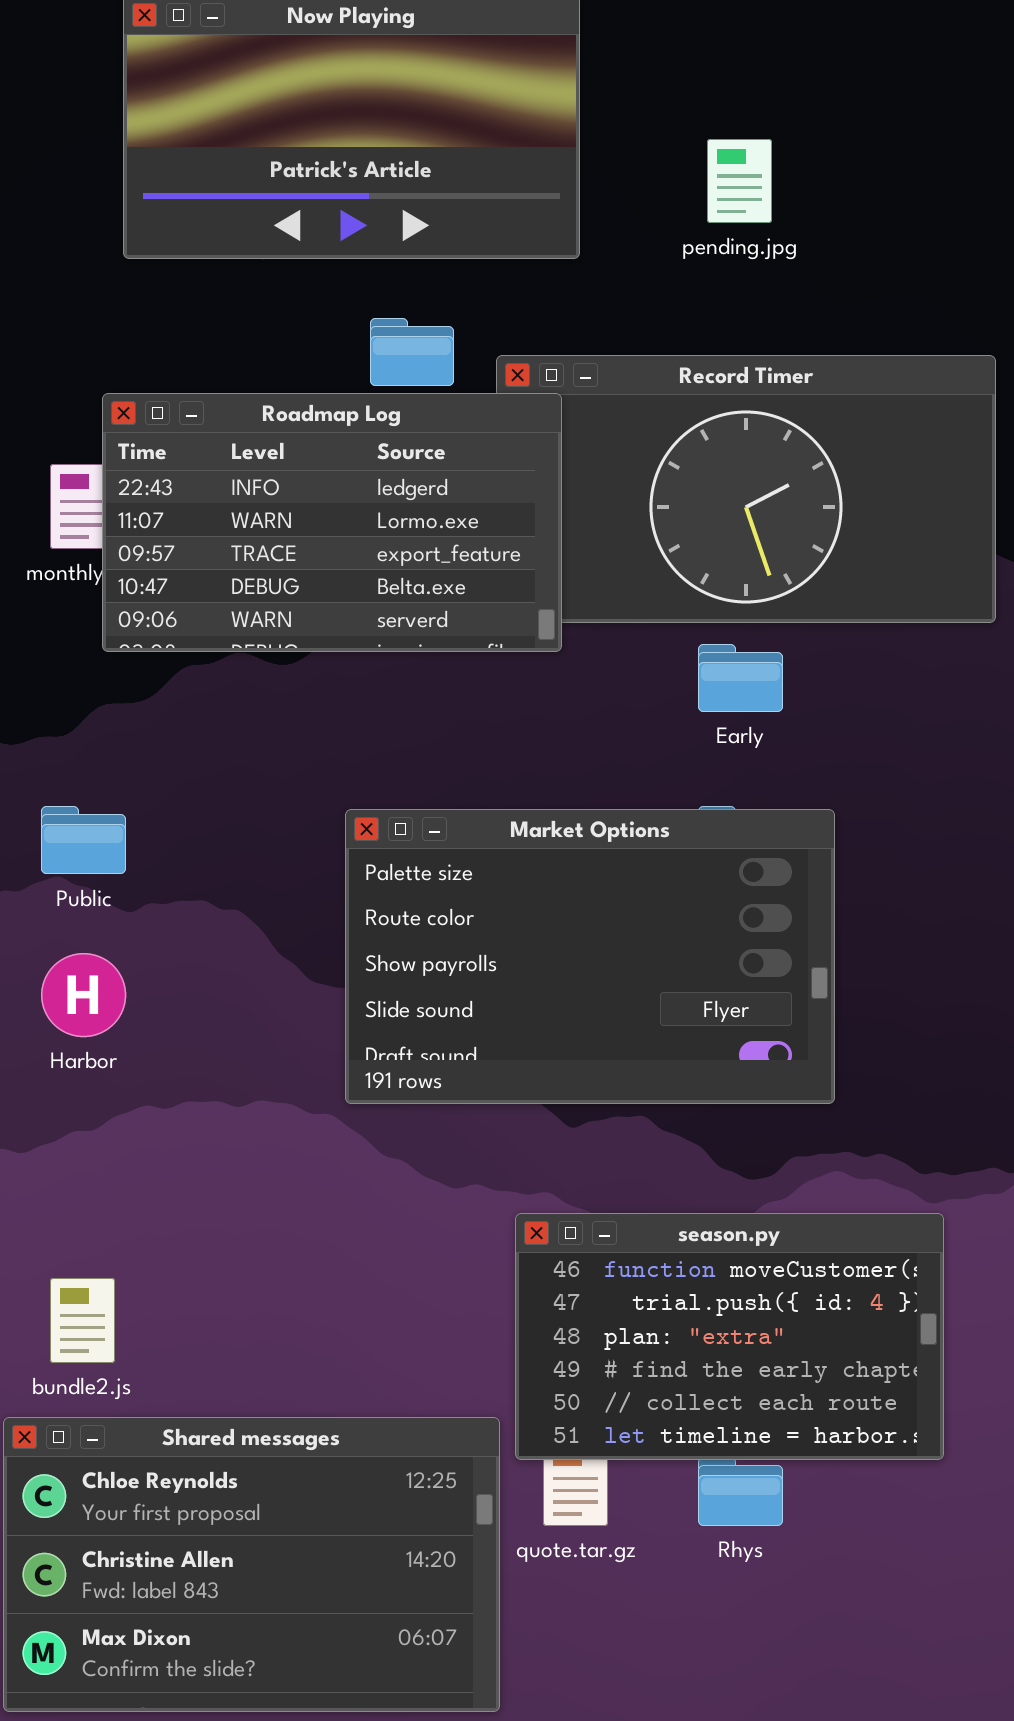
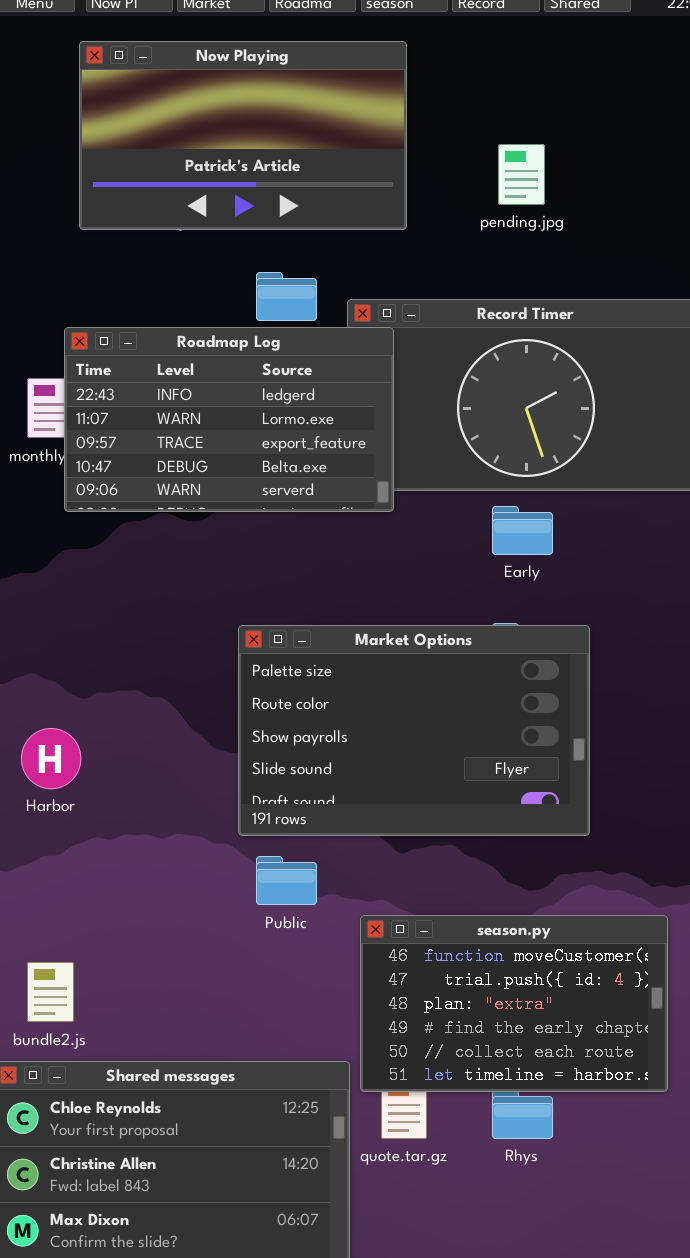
Public: [41,806,126,874] -> [256,856,317,905], moved

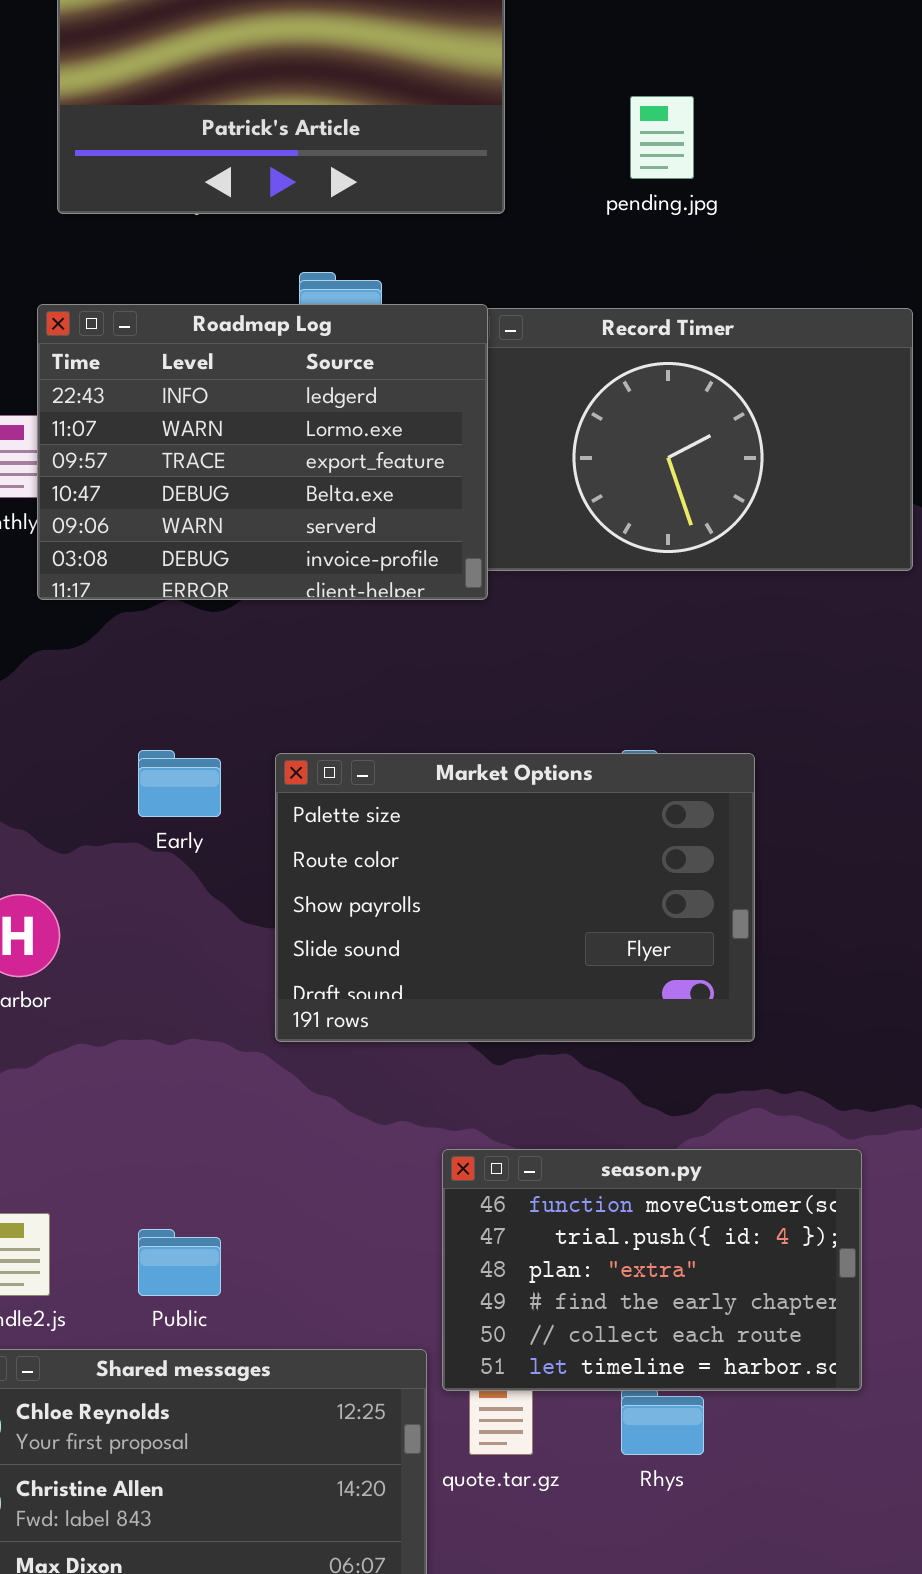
Roadmap Log: [64,327,394,512] -> [37,304,488,600], resized
Early: [492,506,553,555] -> [138,750,221,817], moved
Public: [256,856,317,905] -> [138,1229,221,1296], moved

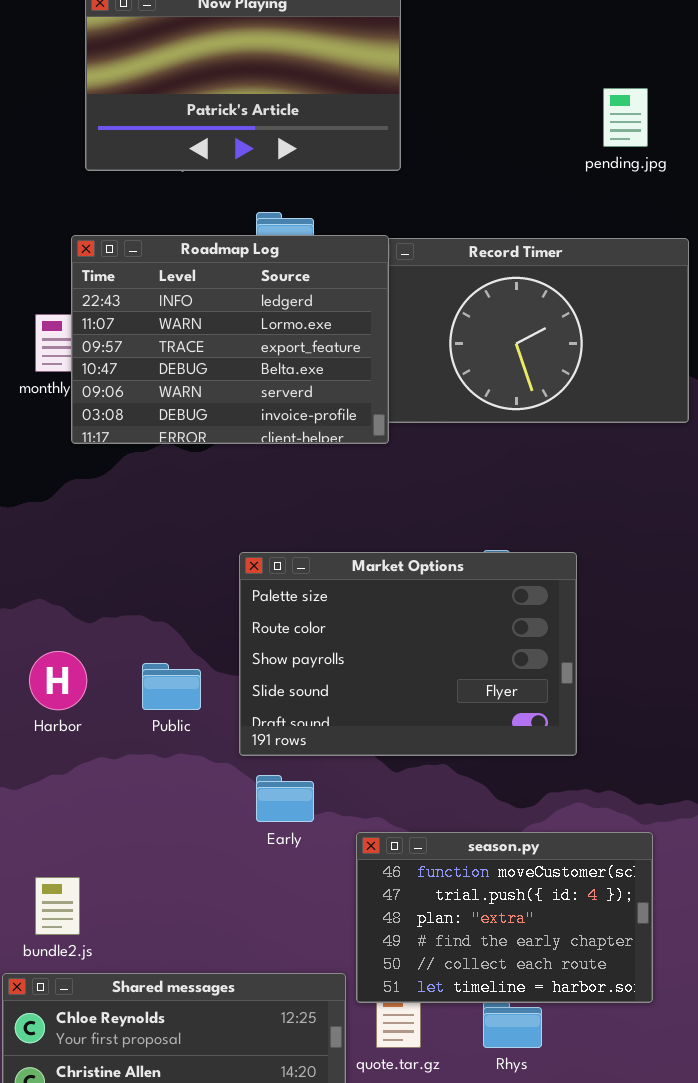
pending.jpg: [630,96,694,179] -> [603,88,648,147], moved
Early: [138,750,221,817] -> [256,775,314,822], moved
Public: [138,1229,221,1296] -> [142,663,201,710], moved

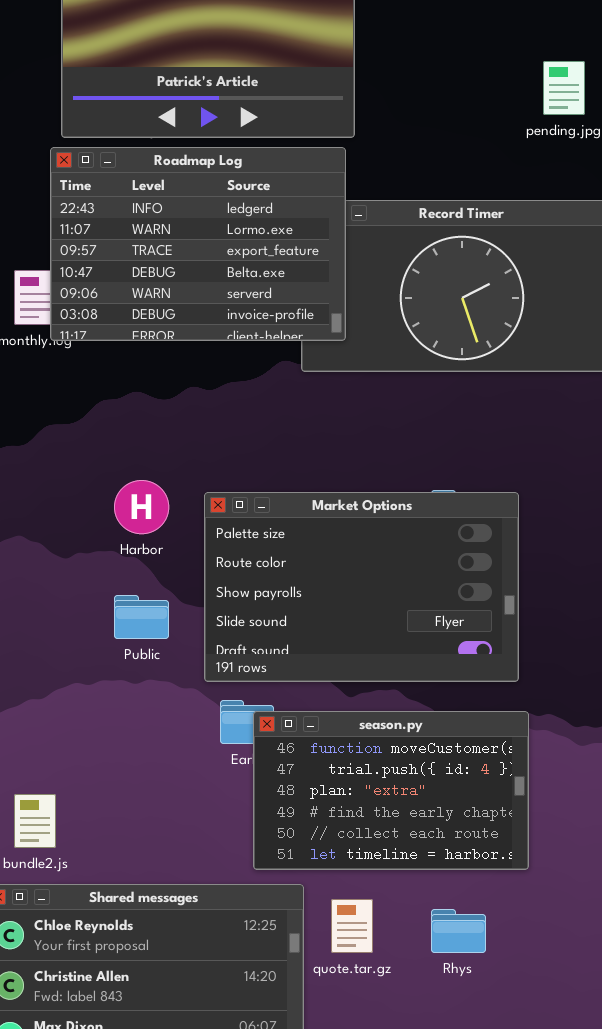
Roadmap Log: [71,235,389,444] -> [50,147,346,341], moved
Harbor: [29,651,87,710] -> [114,480,169,534], moved
season.py: [356,832,653,1003] -> [253,711,529,870], moved

